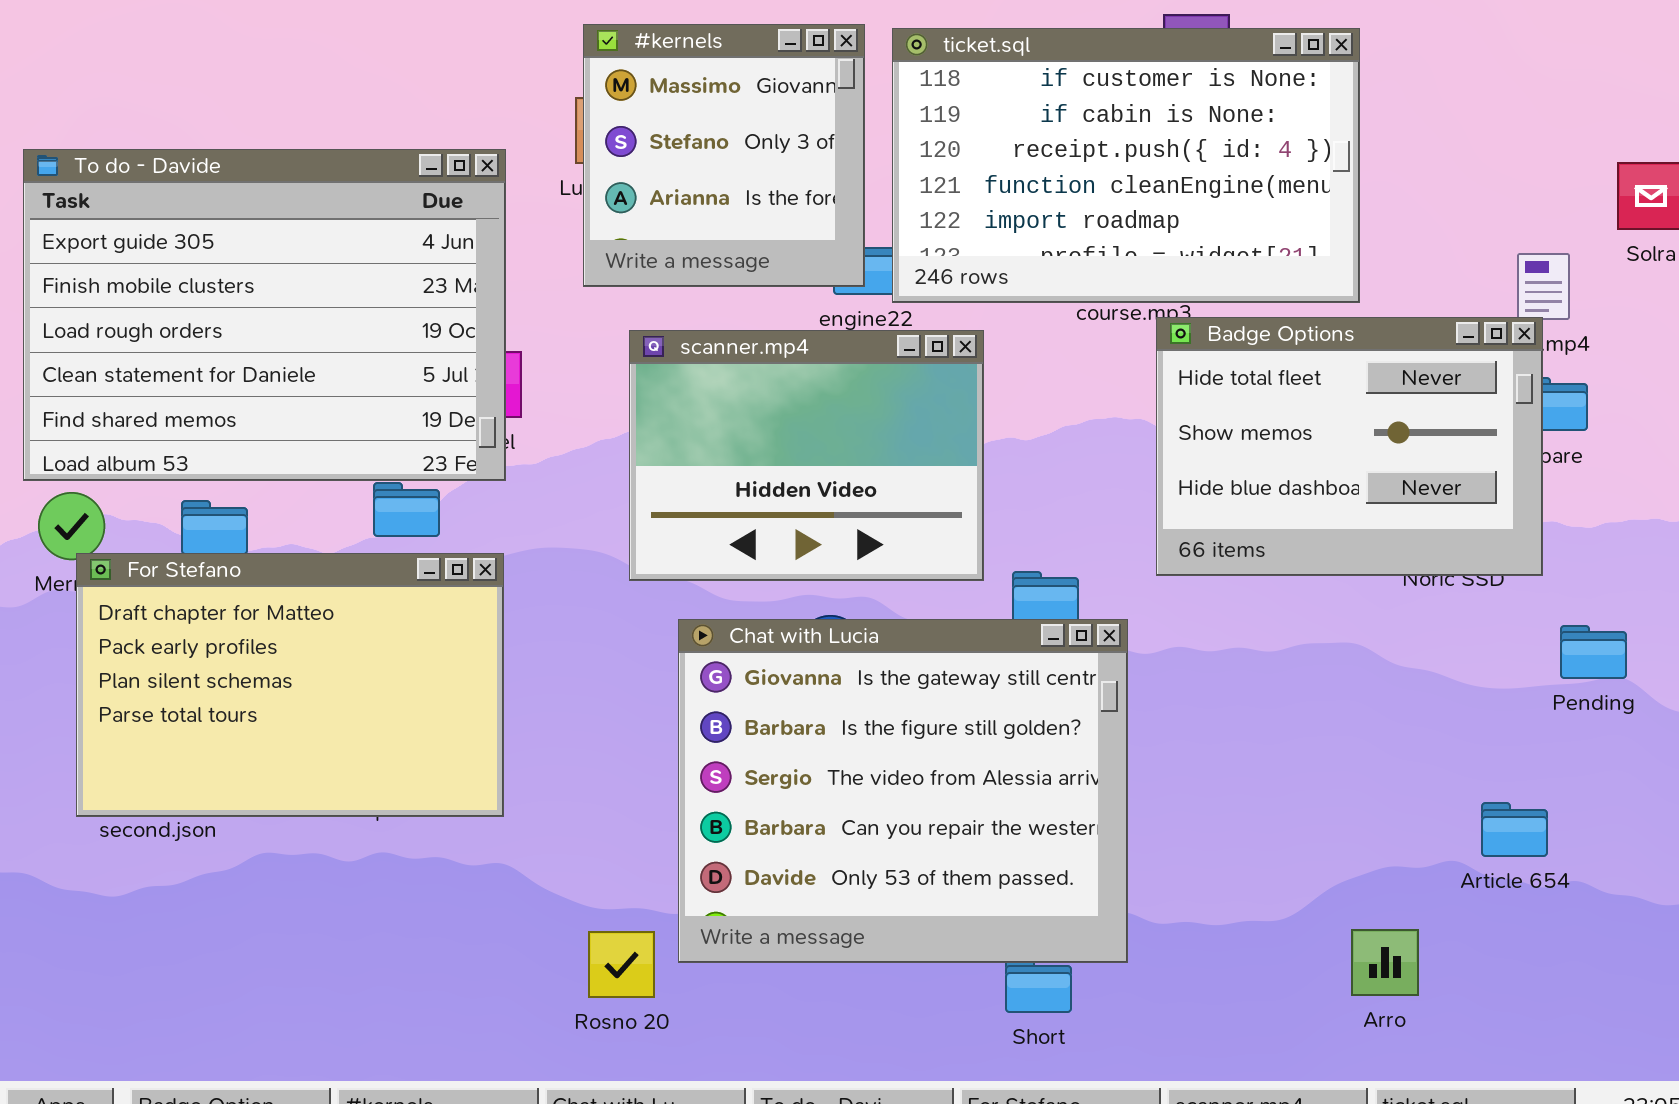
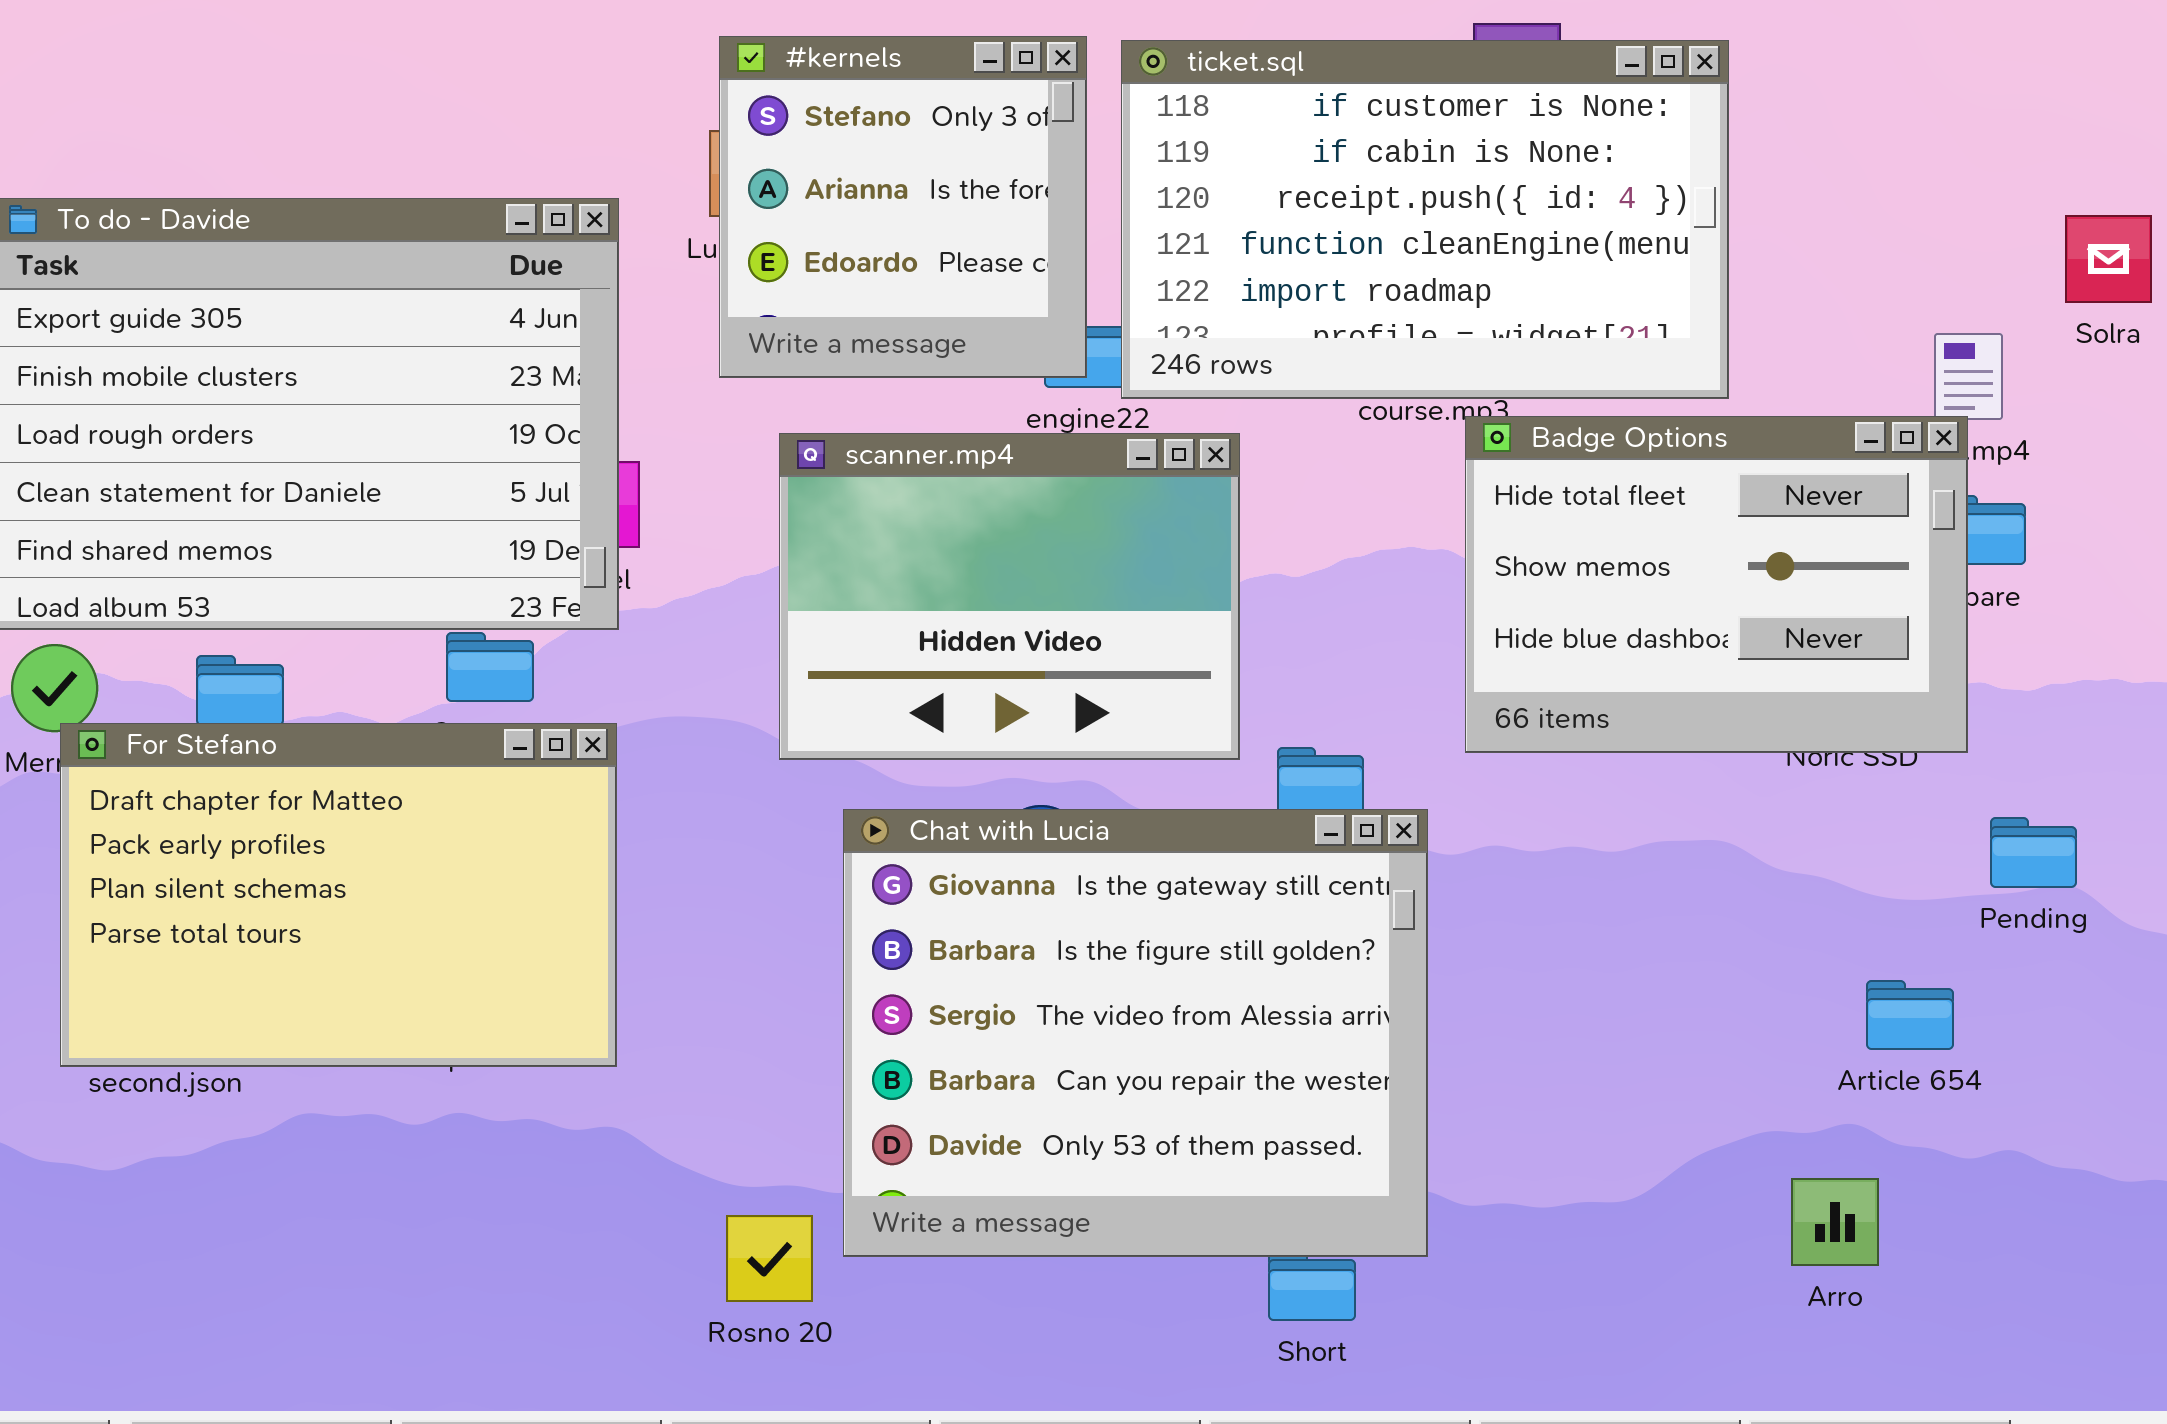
#kernels: [583,24,865,287] -> [719,36,1087,378], scrolled down 1 row
Article 654: [1481,802,1548,857] -> [1866,980,1954,1050], moved
Arro: [1351,929,1419,996] -> [1791,1178,1879,1266], moved

